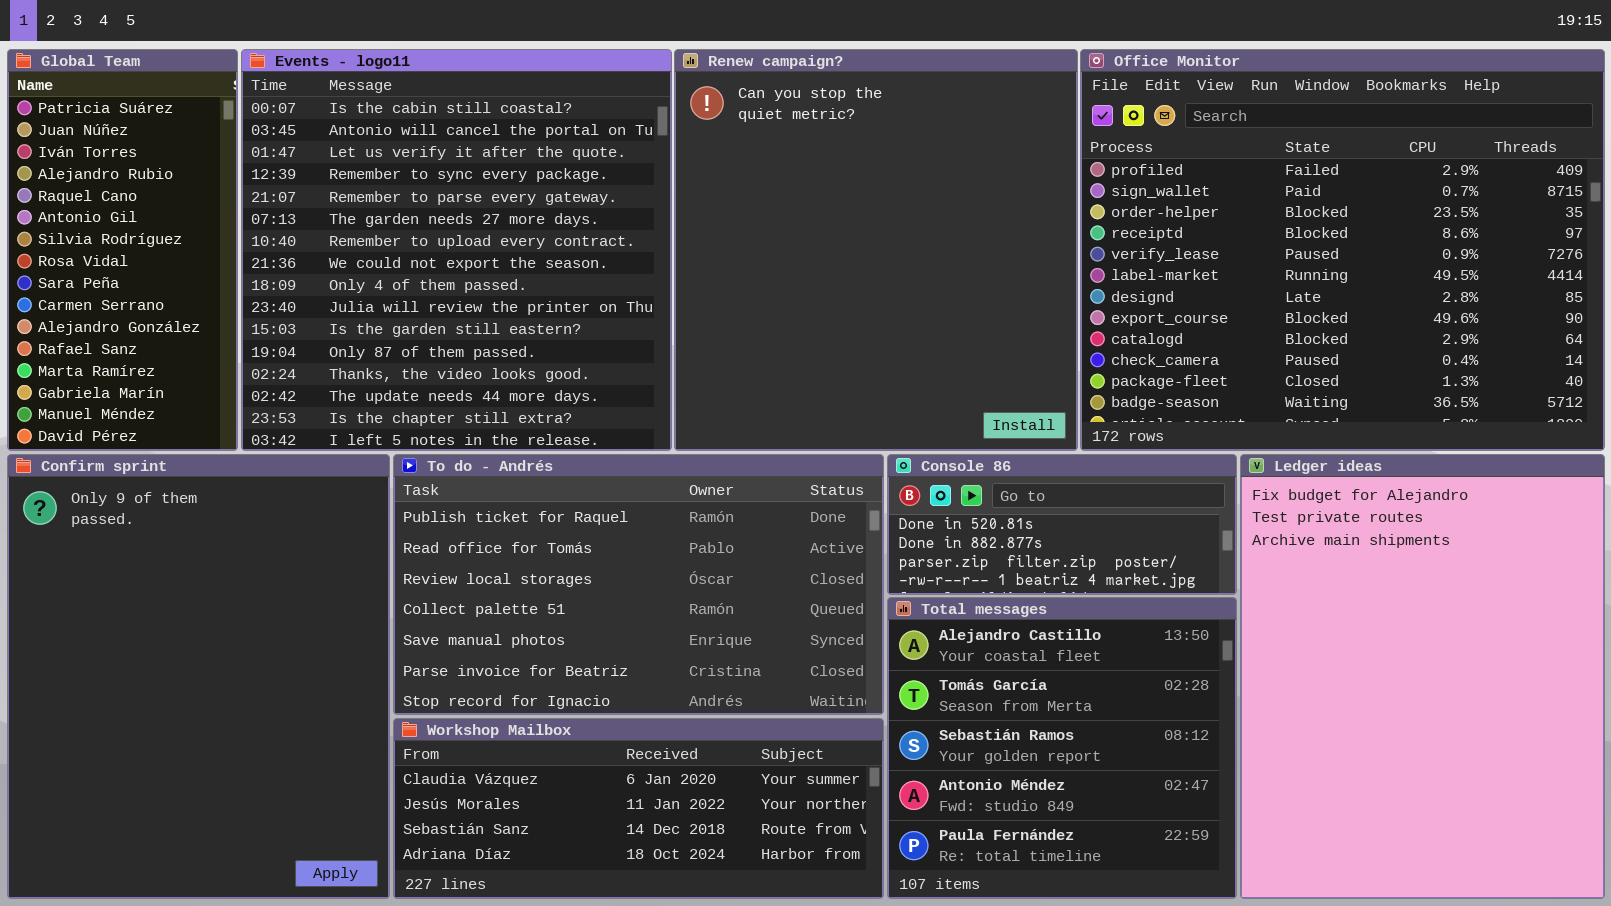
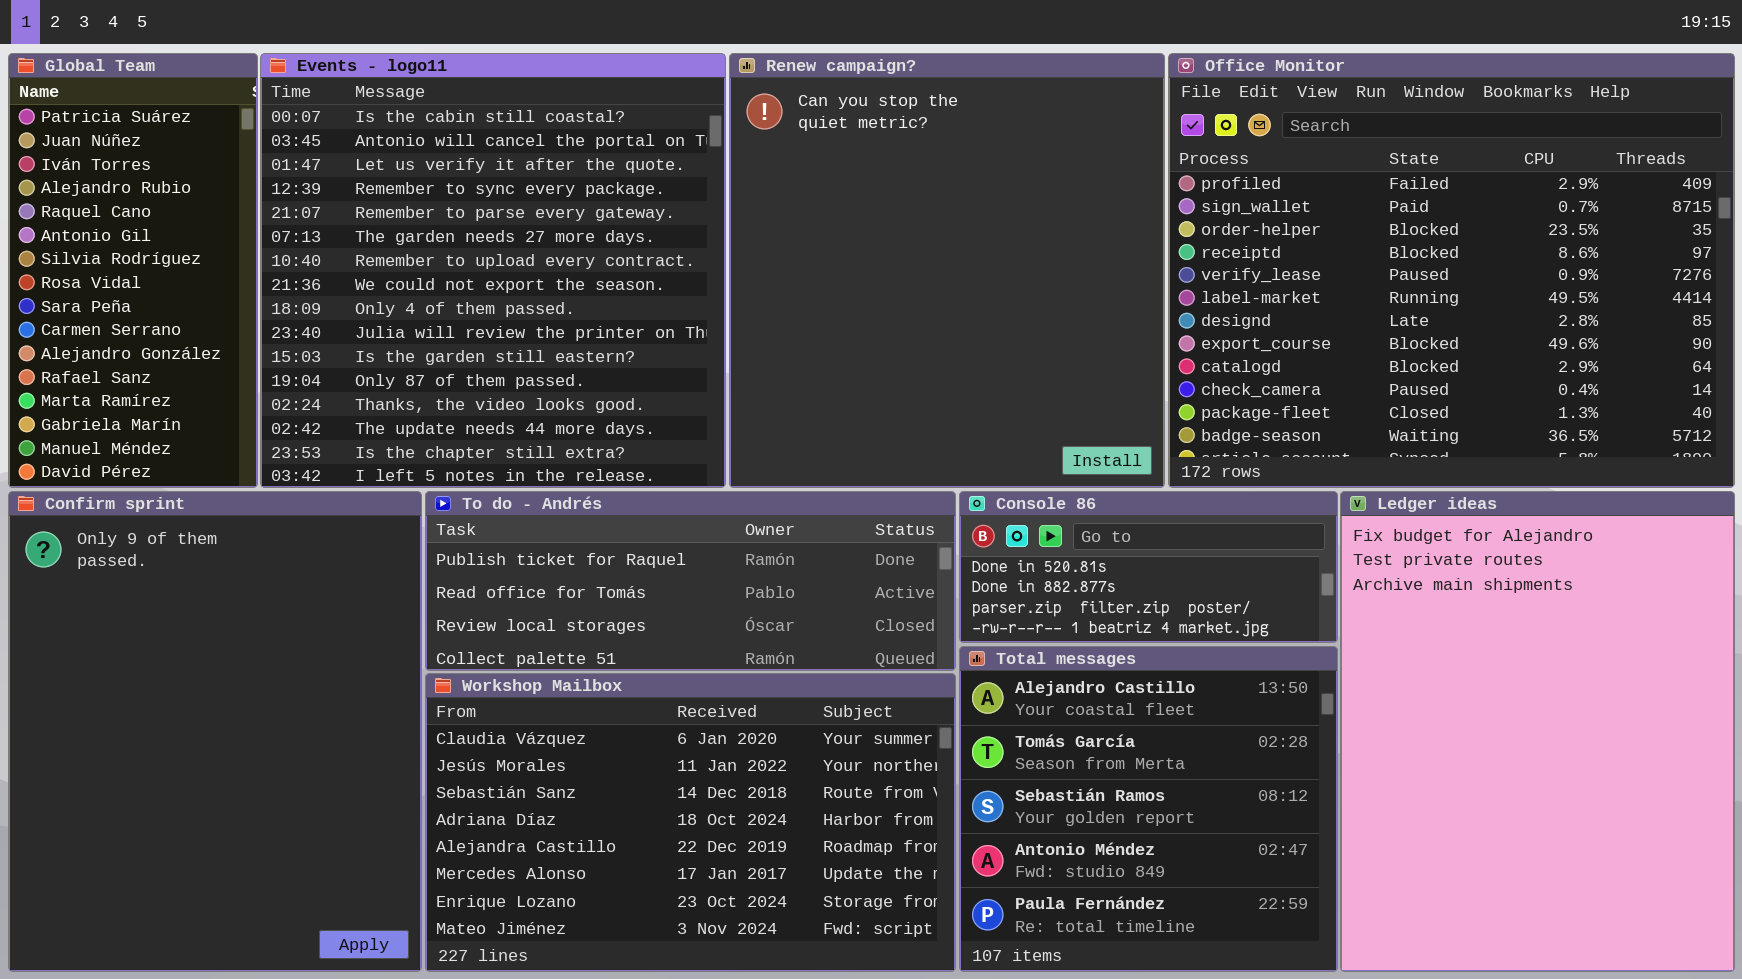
To do - Andrés: [393,454,884,715] -> [425,491,956,671], resized
Workshop Mailbox: [393,718,884,899] -> [425,673,956,972], resized

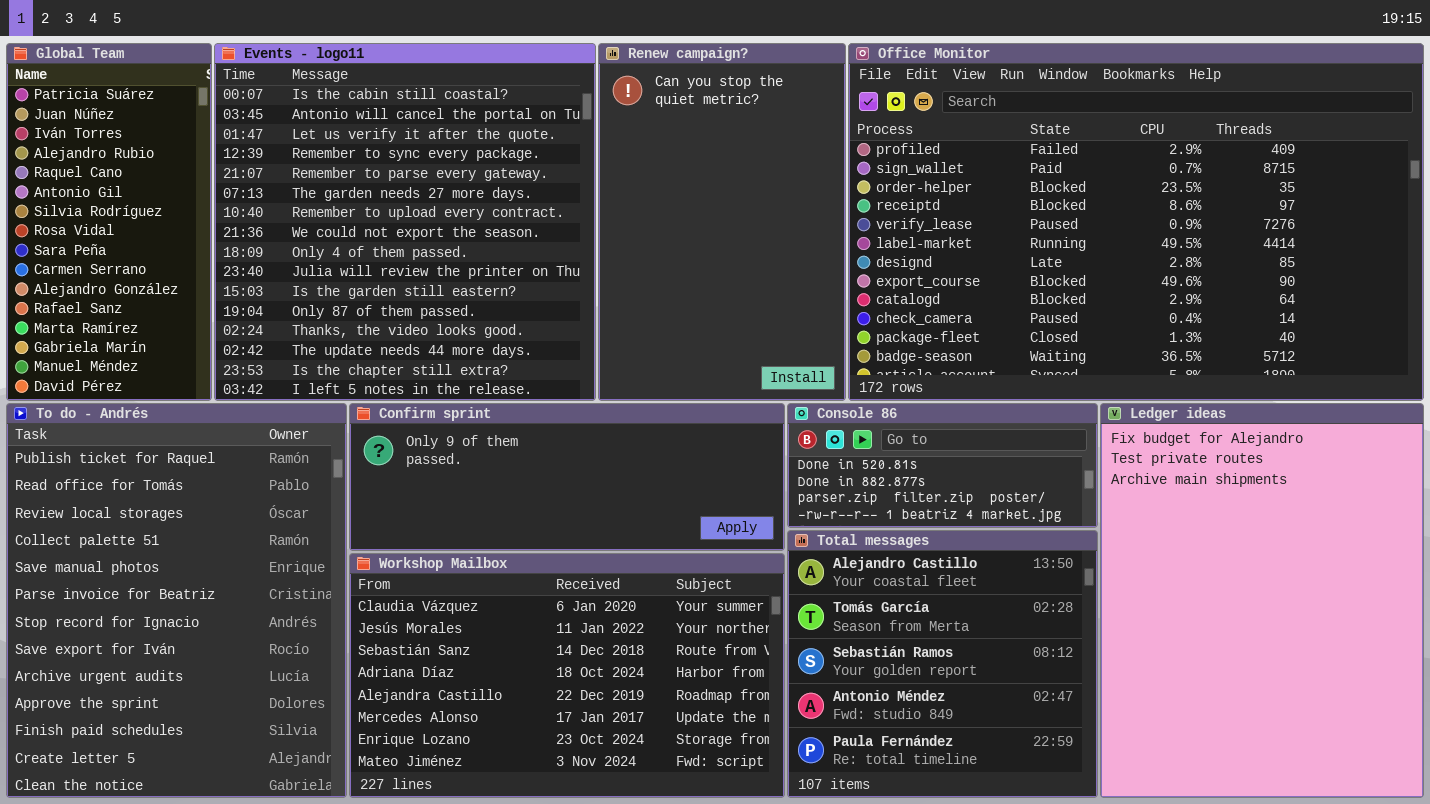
Renew campaign?: [729,53,1165,488] -> [598,43,846,401], resized
Office Monitor: [1168,53,1735,488] -> [848,43,1424,401], resized
Confirm sprint: [8,491,422,972] -> [349,403,785,551], moved, resized
To do - Andrés: [425,491,956,671] -> [6,403,347,798], moved, resized

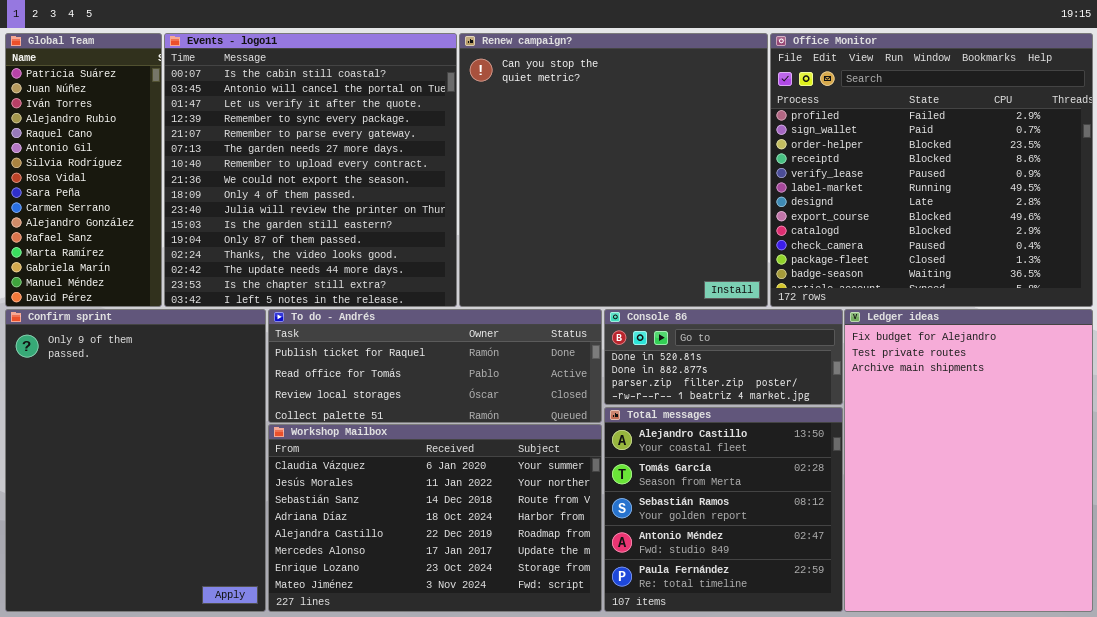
Renew campaign?: [598,43,846,401] -> [459,33,768,307], resized
Office Monitor: [848,43,1424,401] -> [770,33,1093,307], resized
To do - Andrés: [6,403,347,798] -> [268,309,602,423], moved, resized
Confirm sprint: [349,403,785,551] -> [5,309,266,612], moved, resized

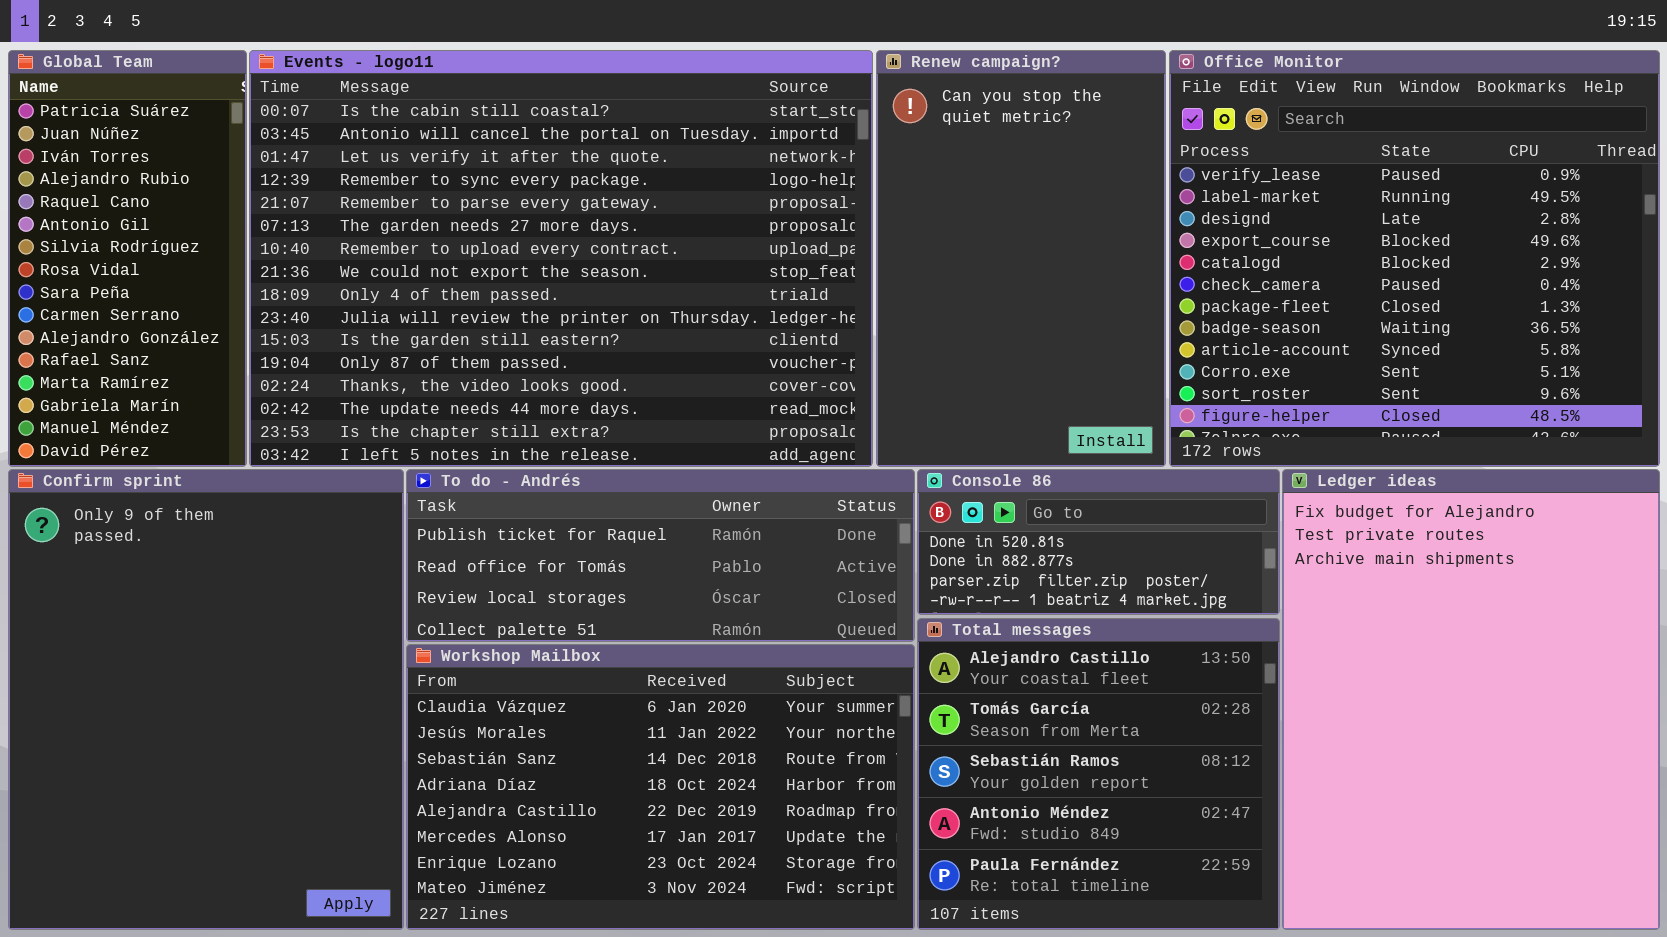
Events - logo11: [164,33,457,307] -> [249,50,873,467], resized
Renew campaign?: [459,33,768,307] -> [876,50,1166,467], resized
Office Monitor: [770,33,1093,307] -> [1169,50,1660,467], scrolled down 4 rows

